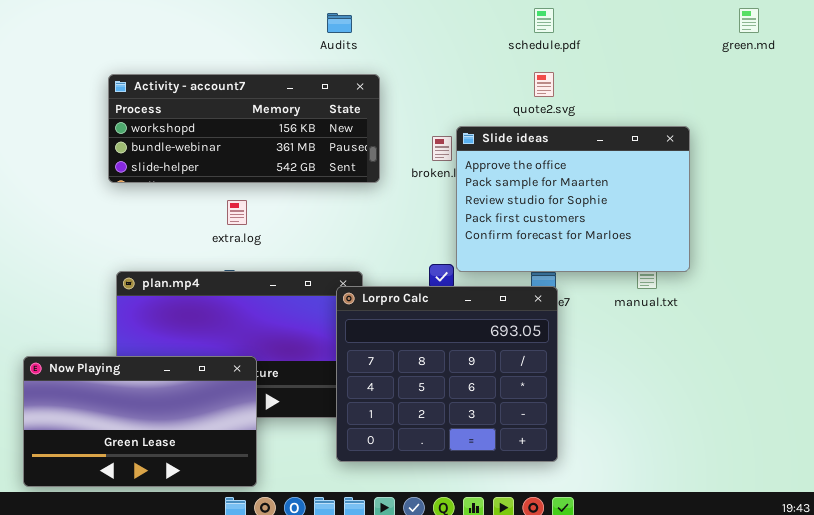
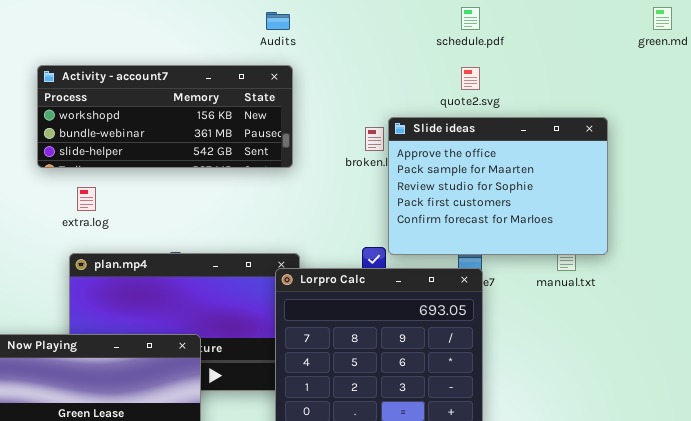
Activity - account7: [108,74,380,183] -> [37,65,293,168], moved
extra.log: [227,200,247,225] -> [77,187,96,211], moved

